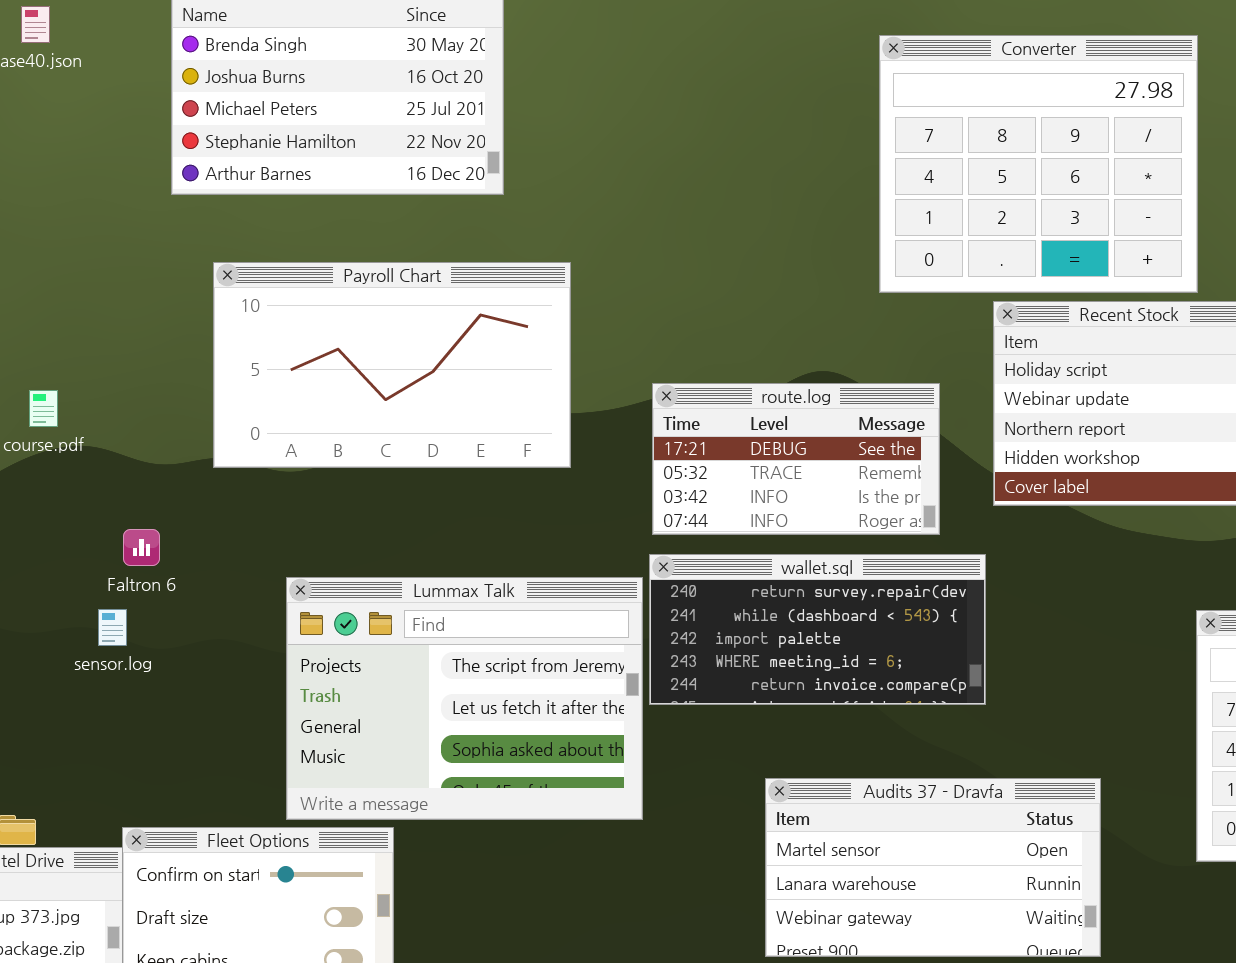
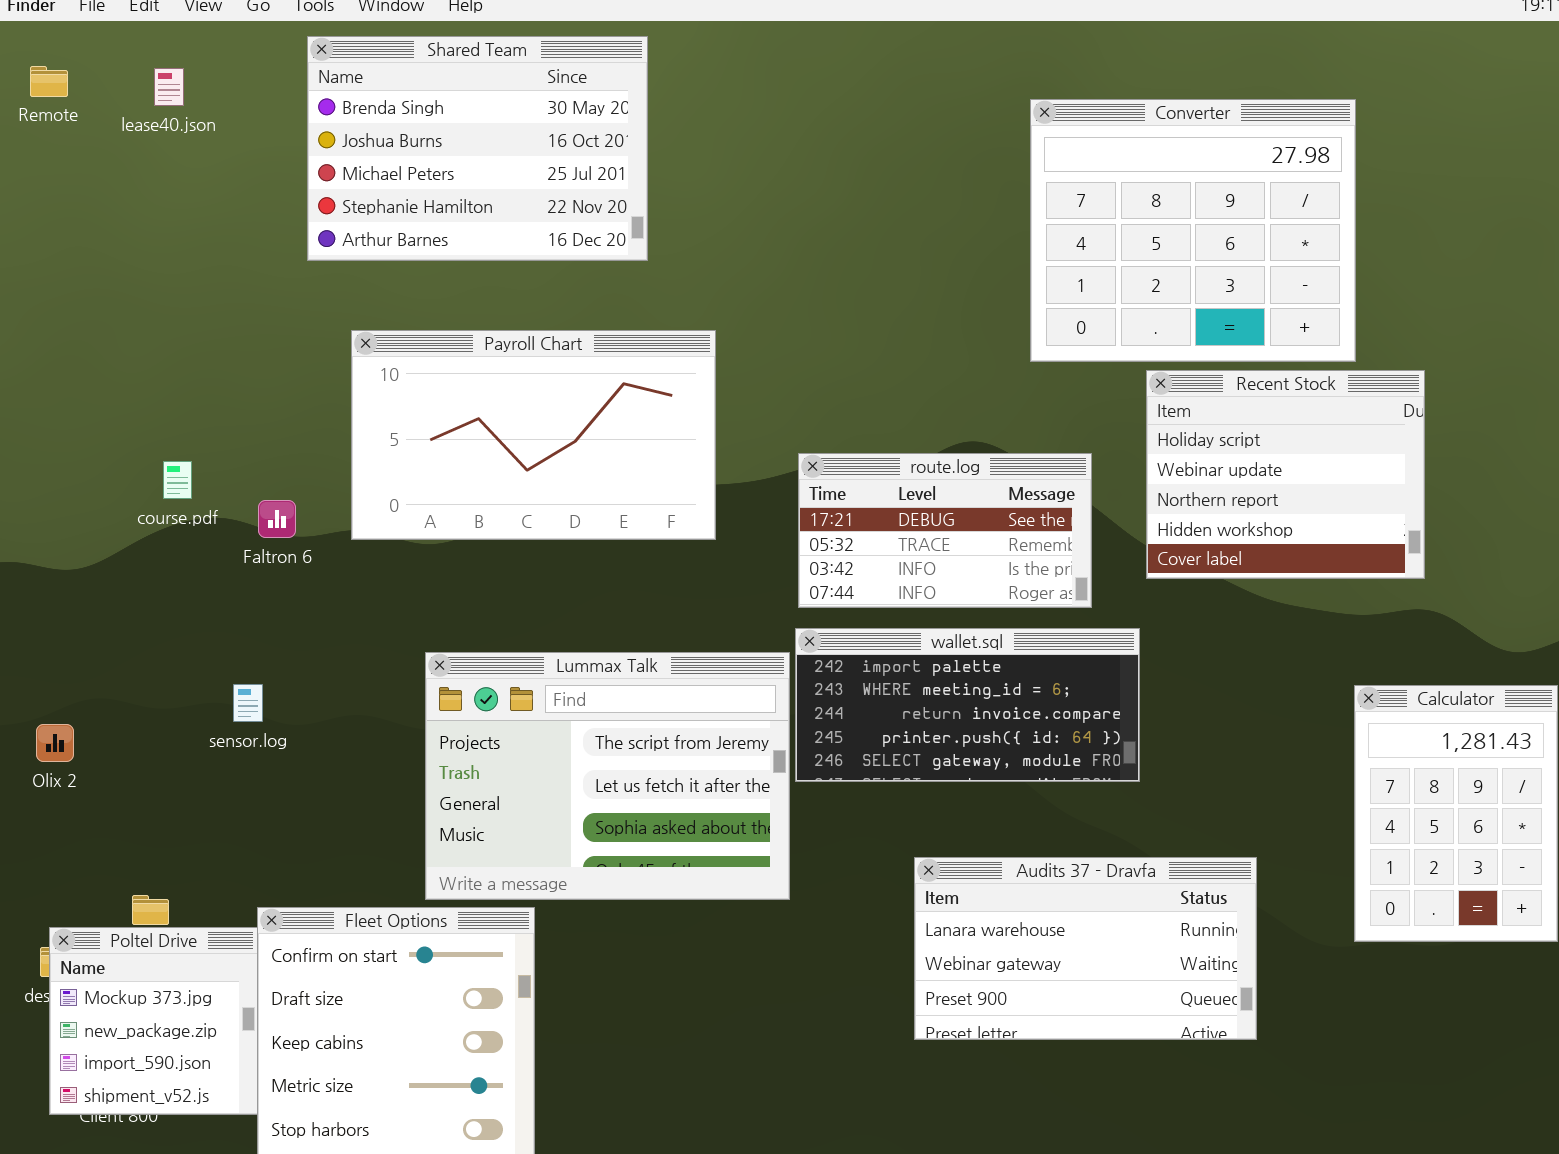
Faltron 6: [123,529,160,566] -> [258,500,296,538], moved
wallet.sql: [649,554,986,705] -> [795,628,1140,782], scrolled down 2 rows
Audits 37 - Dravfa: [765,778,1101,957] -> [914,857,1257,1040], scrolled down 1 row

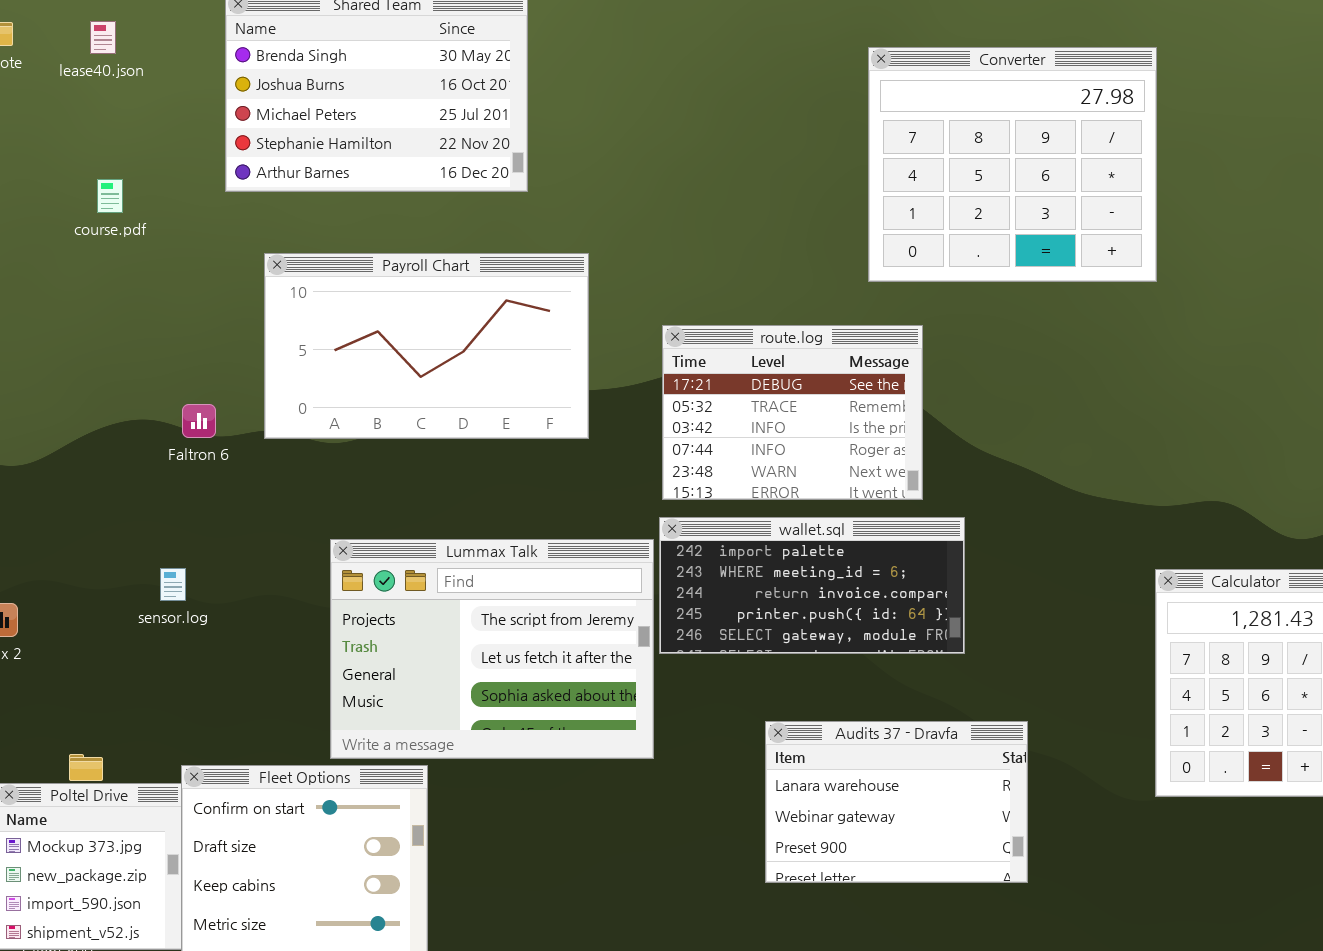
Recent Stock: [1146,370,1425,579] -> none, closed
route.log: [798,453,1092,608] -> [662,325,923,500], resized
course.pdf: [163,461,192,499] -> [97,179,123,213], moved
Audits 37 - Dravfa: [914,857,1257,1040] -> [765,721,1028,883], resized

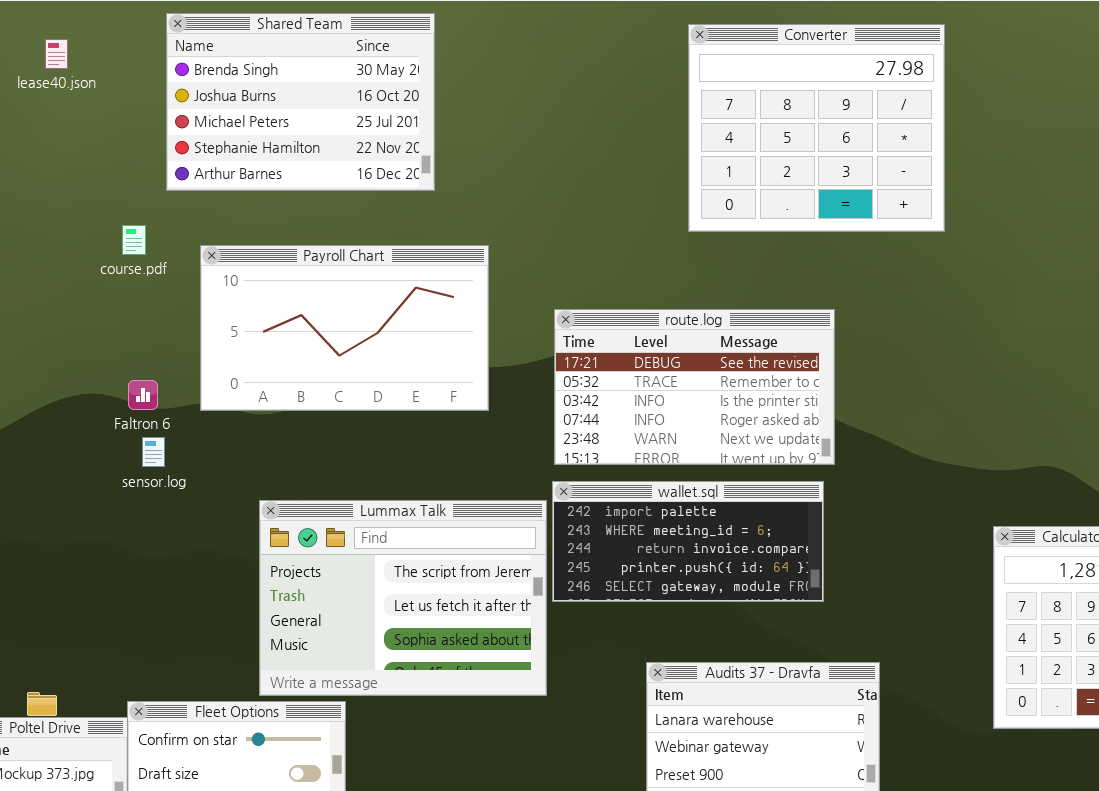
Converter: [868,47,1157,282] -> [688,24,945,232], moved
course.pdf: [97,179,123,213] -> [122,225,146,255], moved
route.log: [662,325,923,500] -> [554,309,835,465], resized
sensor.log: [160,568,186,601] -> [142,437,165,467], moved

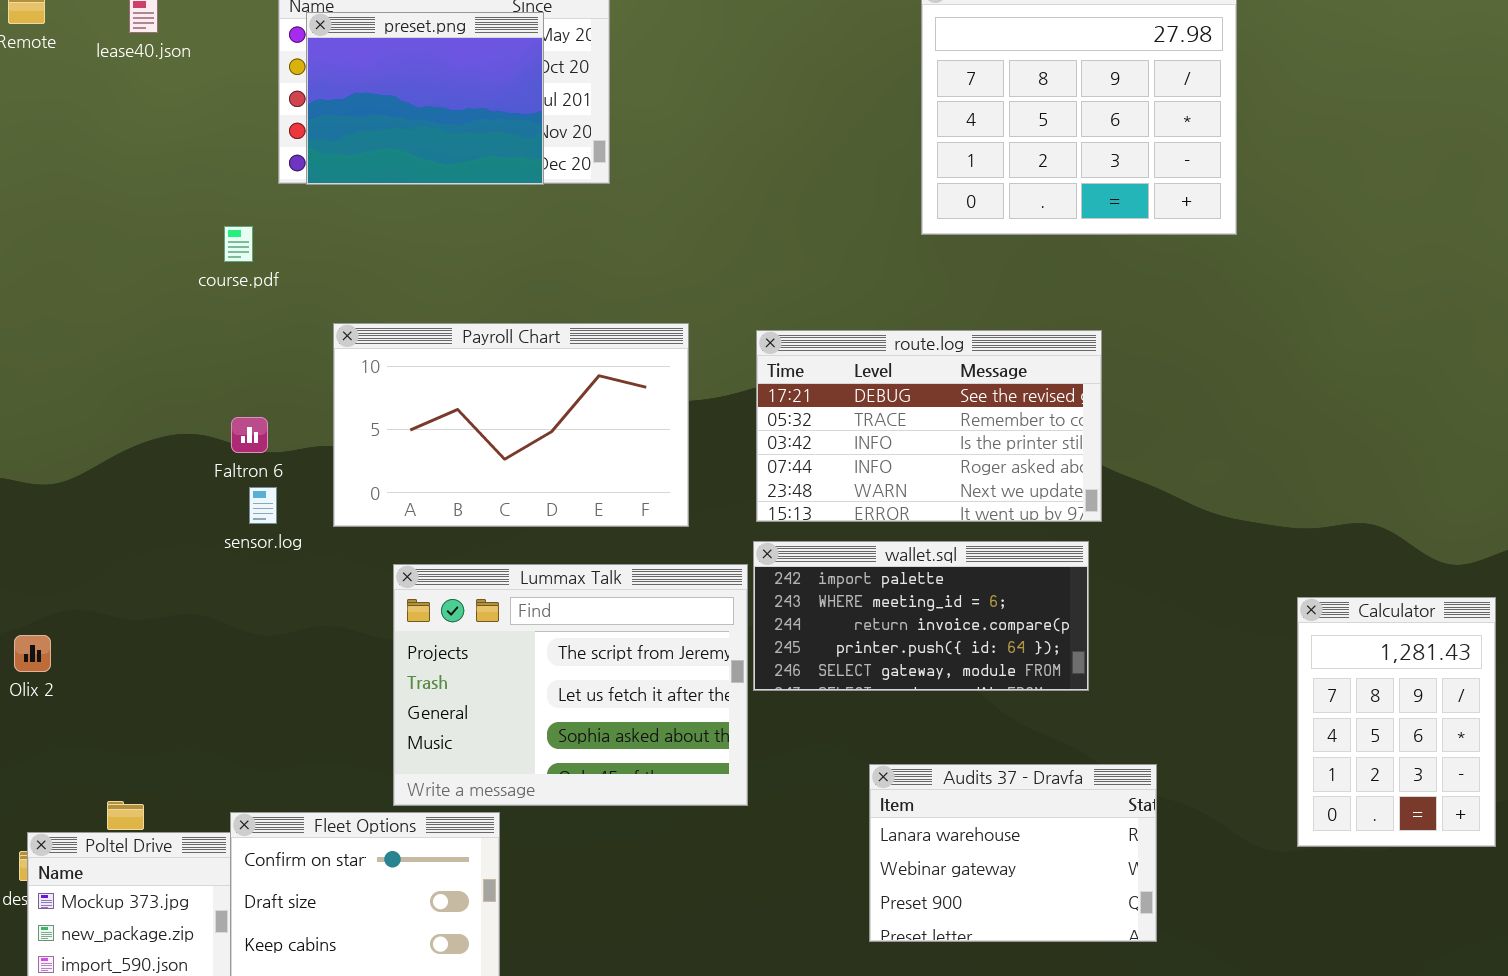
preset.png: none -> [306,12,544,185], opened
Payroll Chart: [200,245,489,411] -> [333,323,689,527], moved

